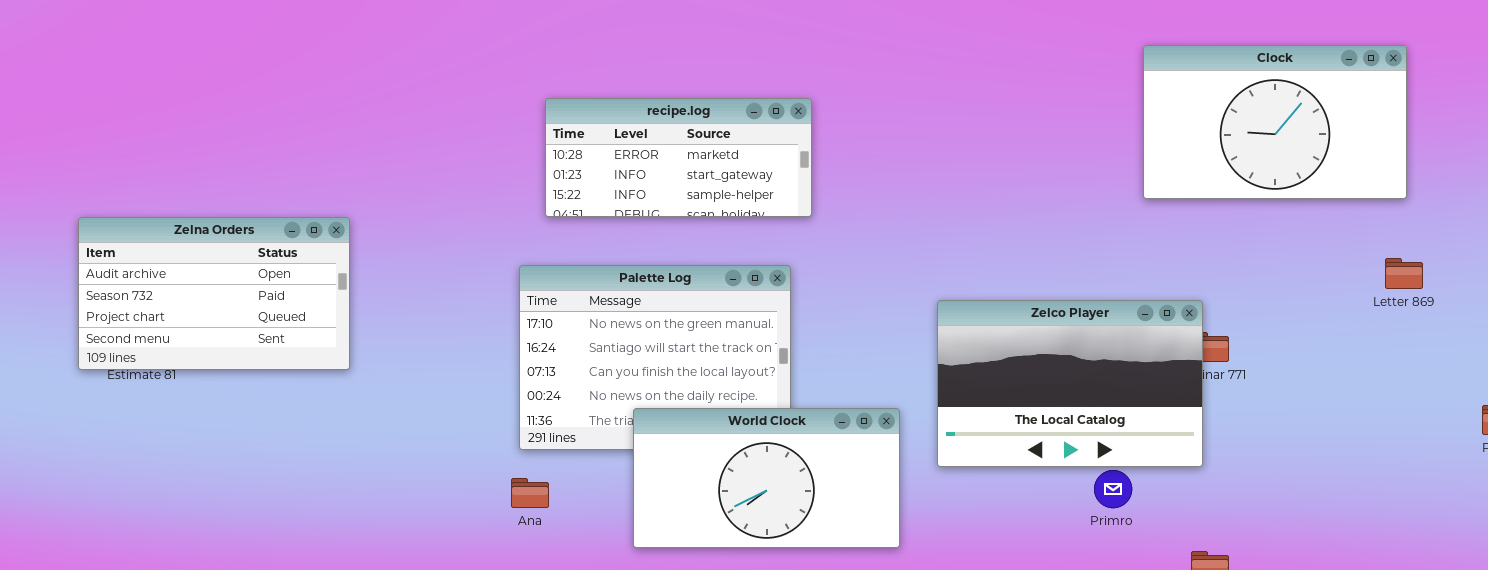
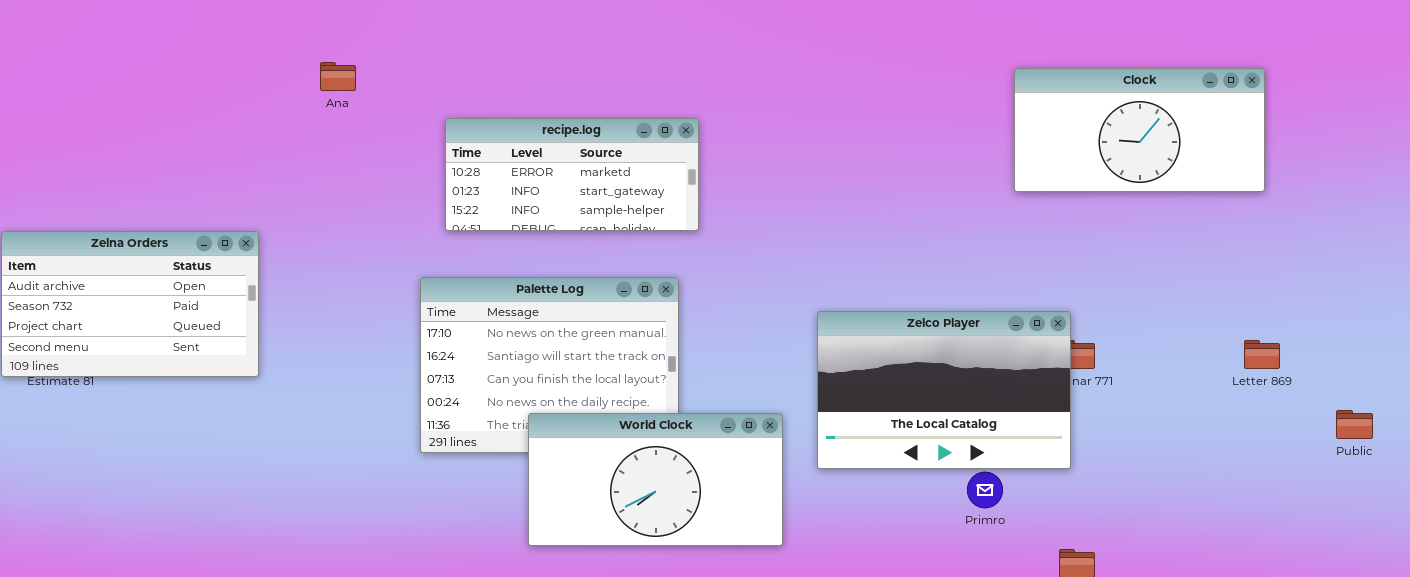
Clock: [1143,45,1407,199] -> [1014,68,1265,192], resized
Letter 869: [1385,258,1423,289] -> [1244,340,1280,369], moved
Ana: [511,478,549,508] -> [320,62,356,91], moved

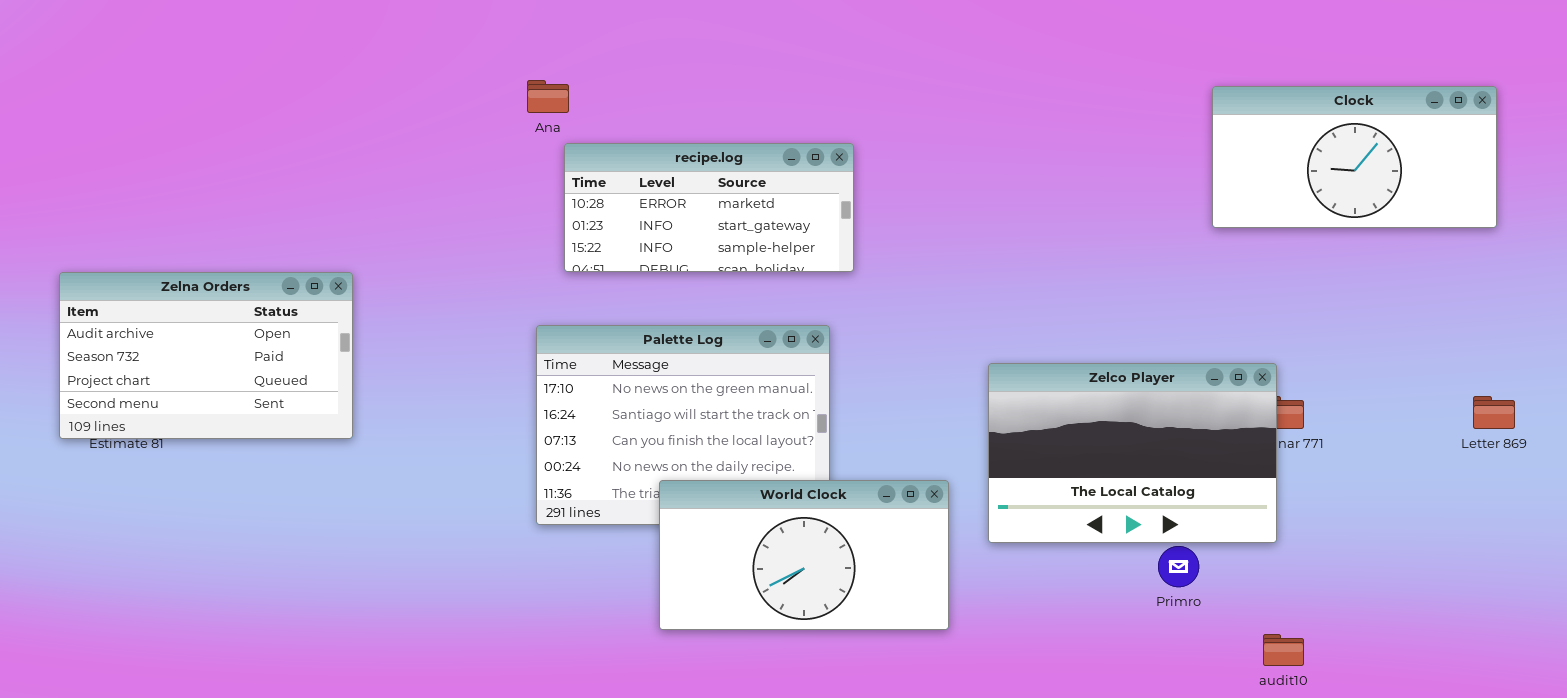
Ana: [320,62,356,91] -> [527,80,569,113], moved

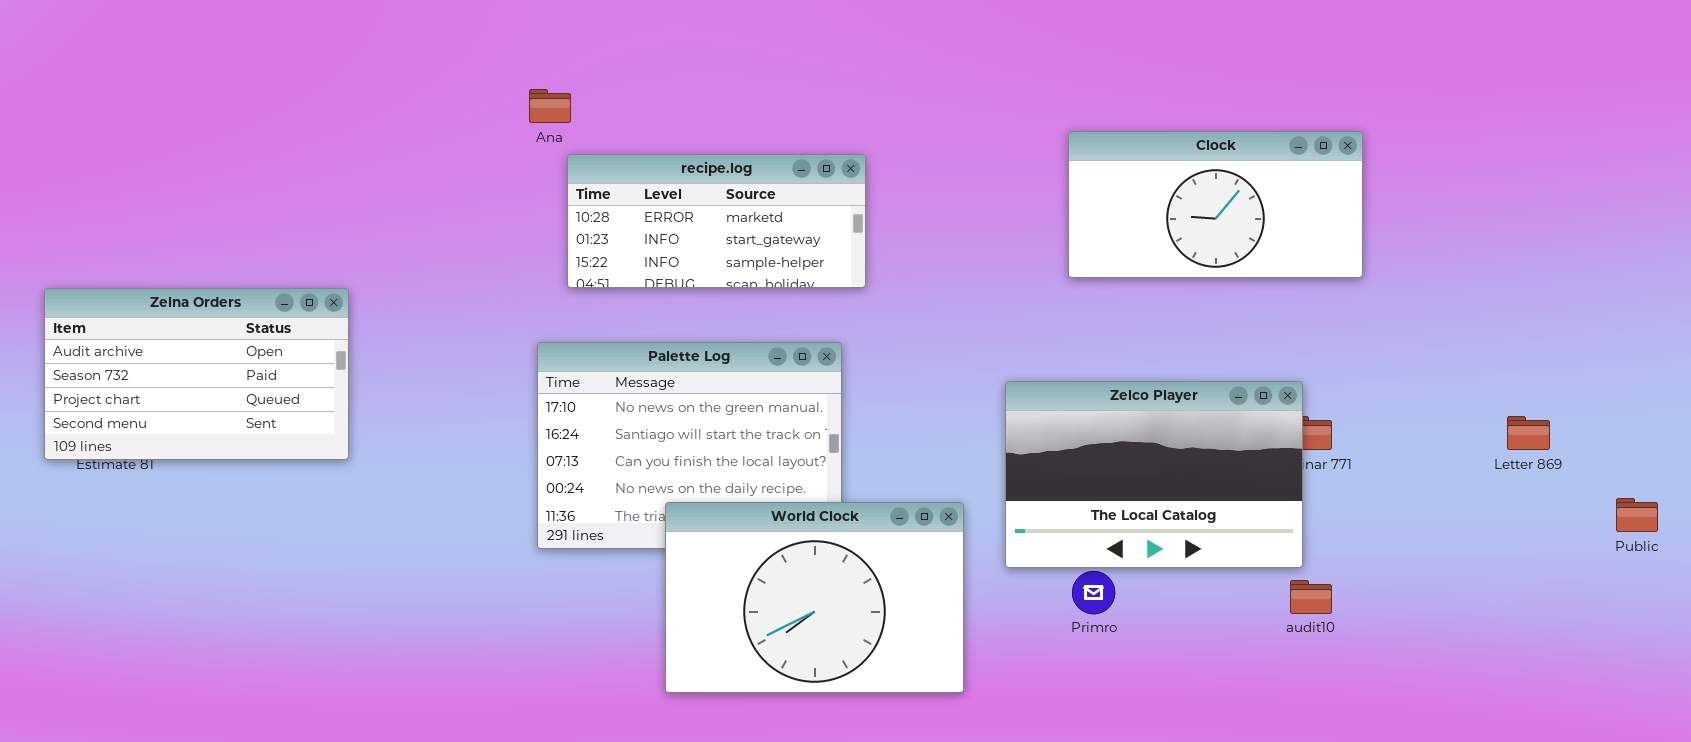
Clock: [1212,86,1497,228] -> [1068,131,1363,278], moved
World Clock: [659,480,949,630] -> [665,502,964,693], resized
Primro: [1158,546,1199,587] -> [1072,571,1115,614], moved
audit10: [1263,634,1304,666] -> [1290,580,1332,614], moved

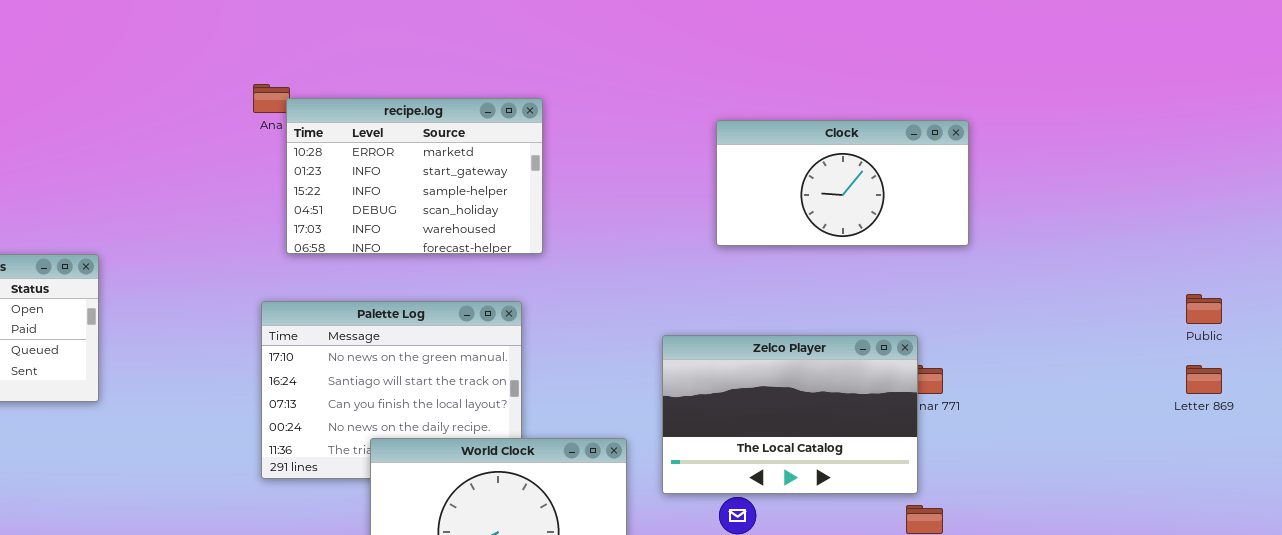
recipe.log: [567,154,866,288] -> [286,98,543,254], resized
Letter 869: [1507,416,1550,450] -> [1186,365,1222,394], moved
Public: [1616,498,1658,532] -> [1186,294,1222,324], moved

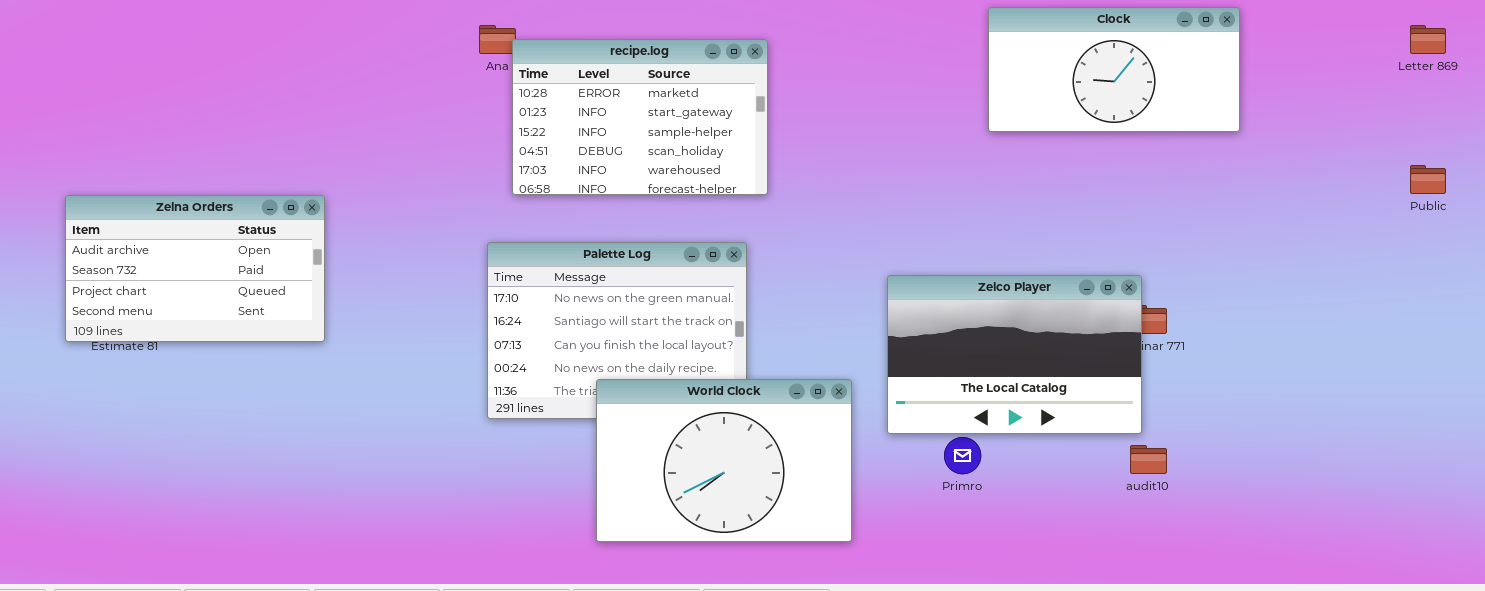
Clock: [716,120,969,246] -> [988,7,1240,132], moved
Public: [1186,294,1222,324] -> [1410,165,1446,194], moved
Letter 869: [1186,365,1222,394] -> [1410,25,1446,54], moved

